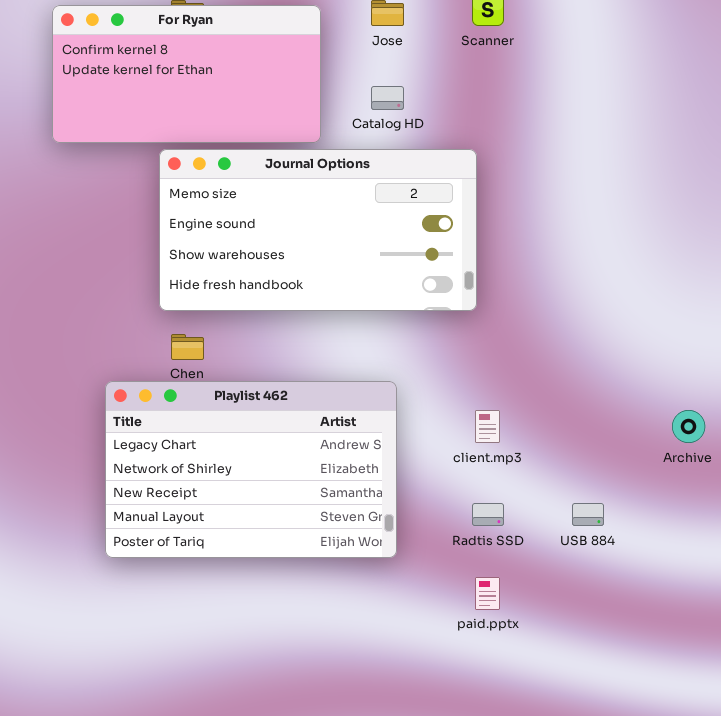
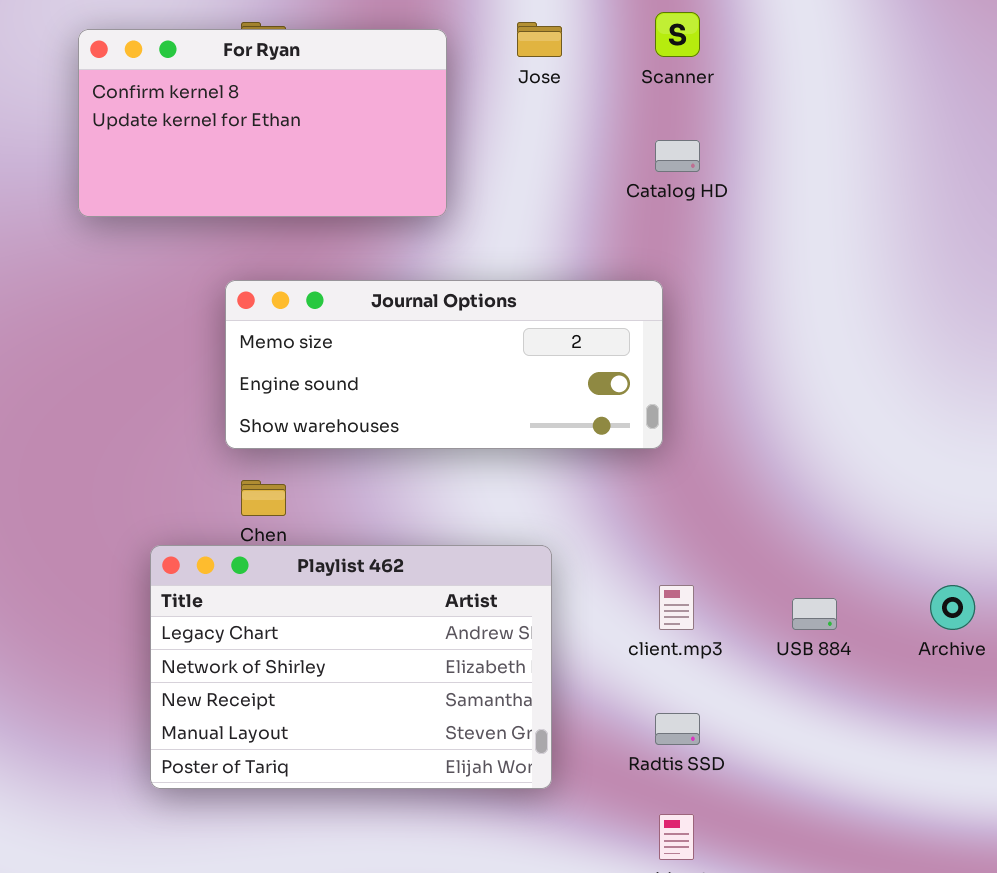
Catalog HD: [371,86,404,110] -> [655,140,700,172], moved
Journal Options: [159,149,477,311] -> [225,280,663,449], resized
USB 884: [572,503,604,526] -> [792,598,837,630], moved

